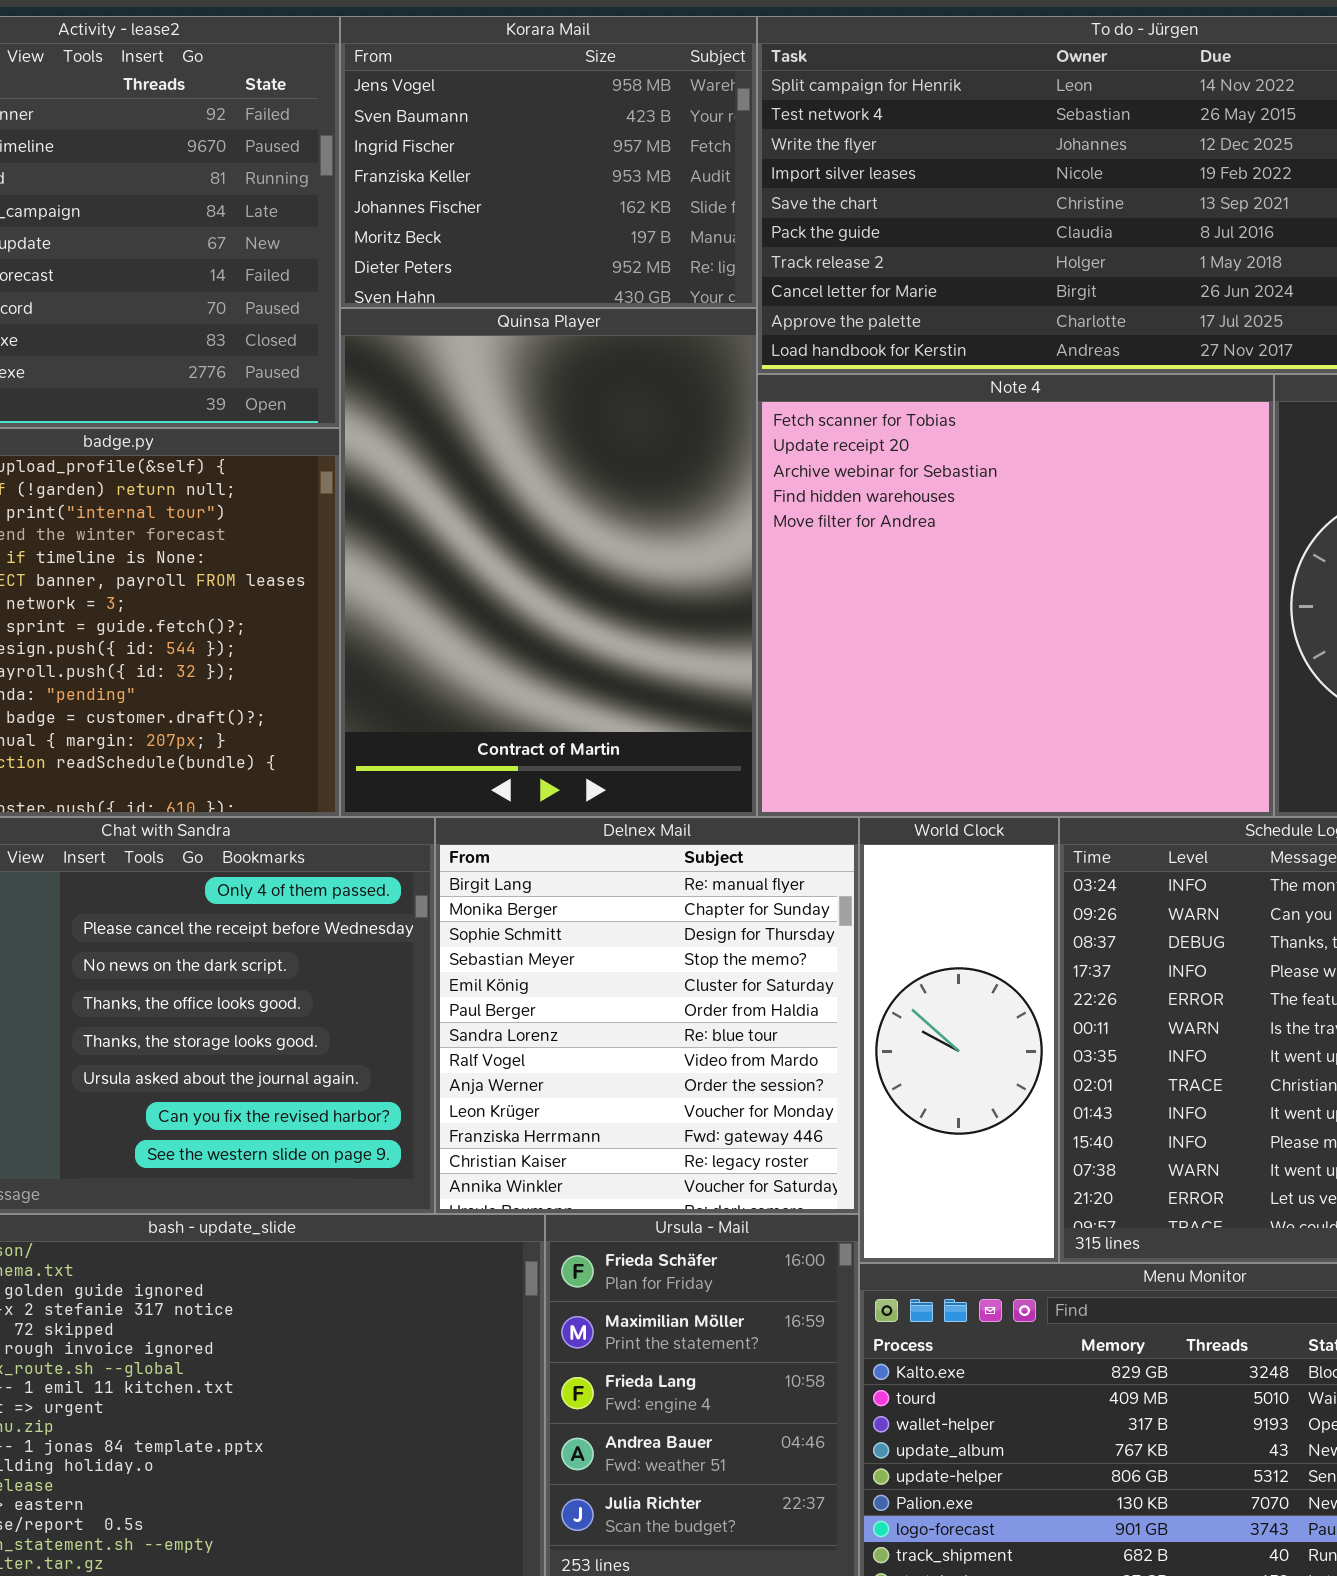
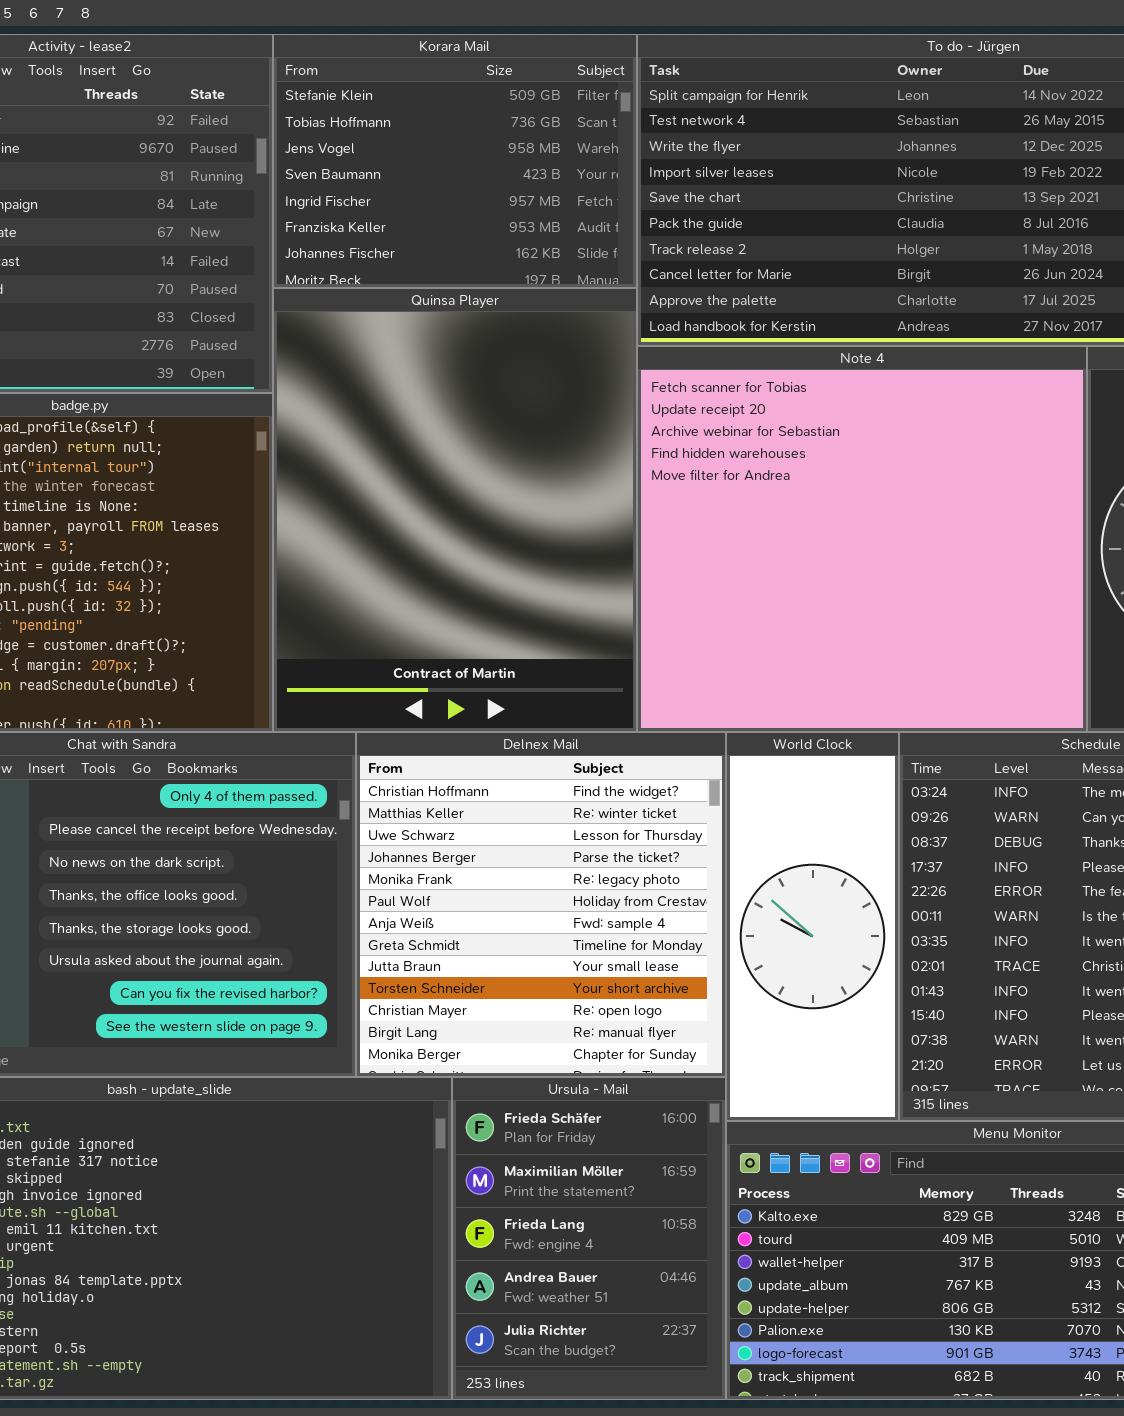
Korara Mail: [340,16,757,308] -> [273,34,637,288], scrolled up 2 rows
Delnex Mail: [435,817,859,1214] -> [356,732,726,1077], scrolled up 11 rows

